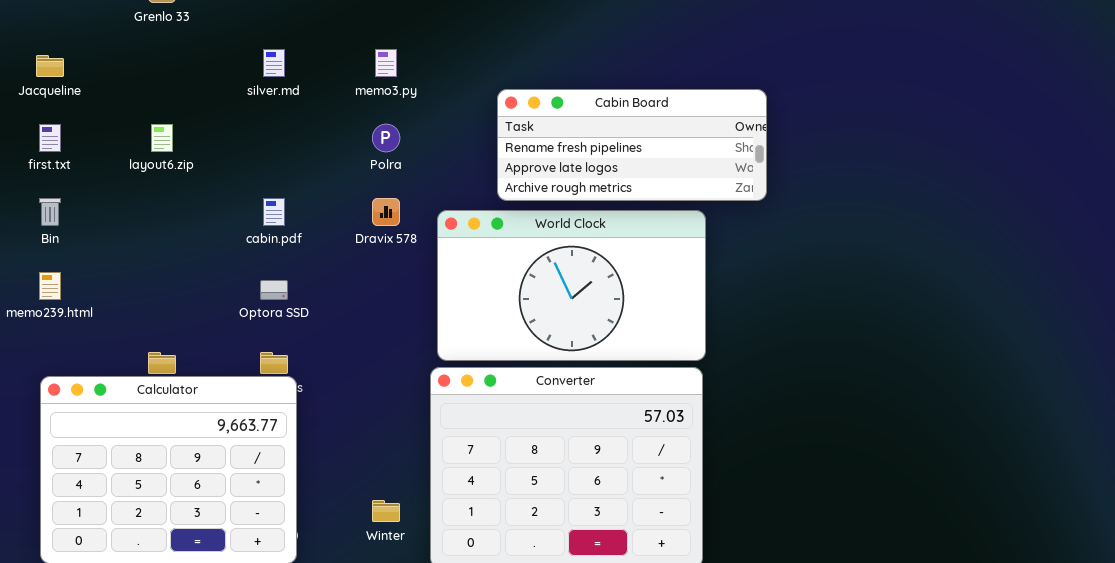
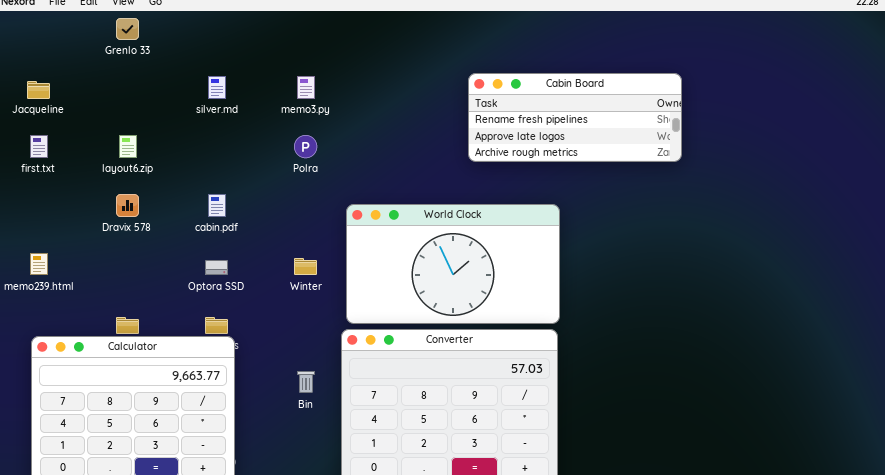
Cabin Board: [497,89,767,201] -> [468,73,682,162], moved
Bin: [39,198,61,226] -> [297,371,315,393], moved
Dravix 578: [372,198,400,226] -> [116,194,139,217], moved
Winter: [372,500,400,522] -> [294,258,317,275], moved

